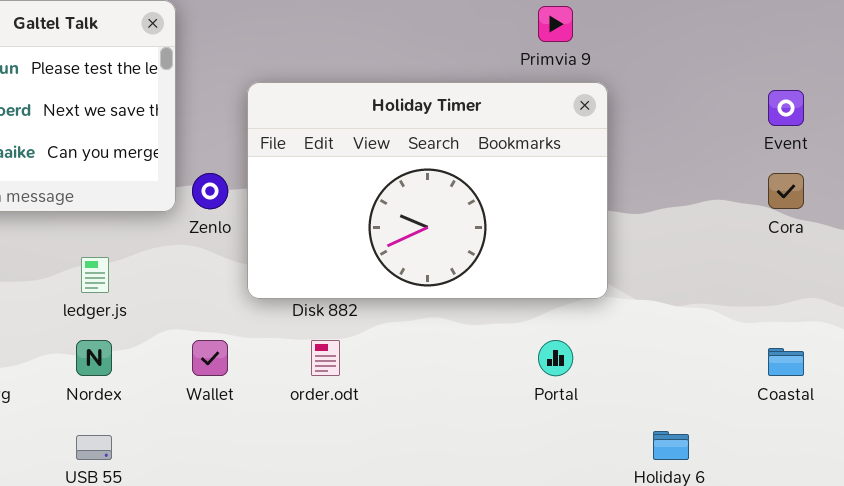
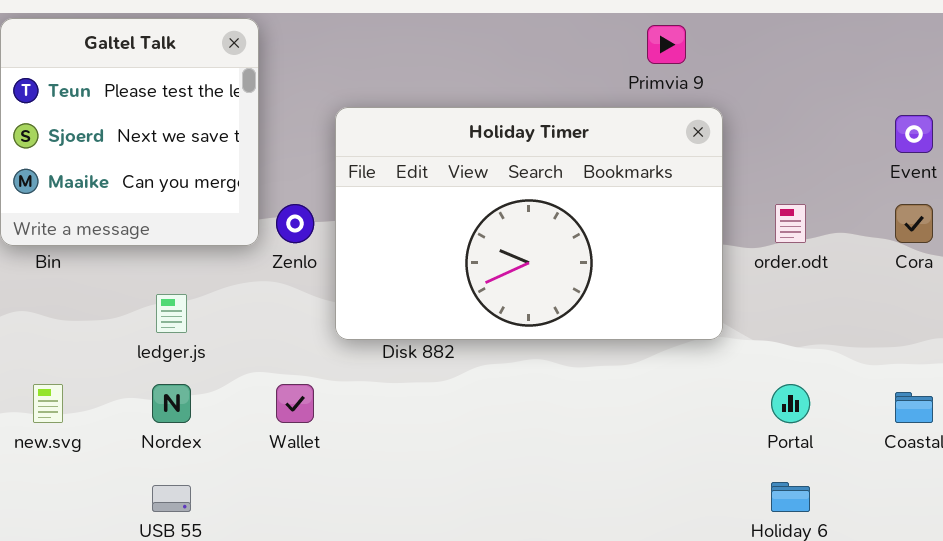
order.odt: [311,340,340,376] -> [775,204,806,243], moved
Portal: [538,340,573,376] -> [771,384,810,423], moved

